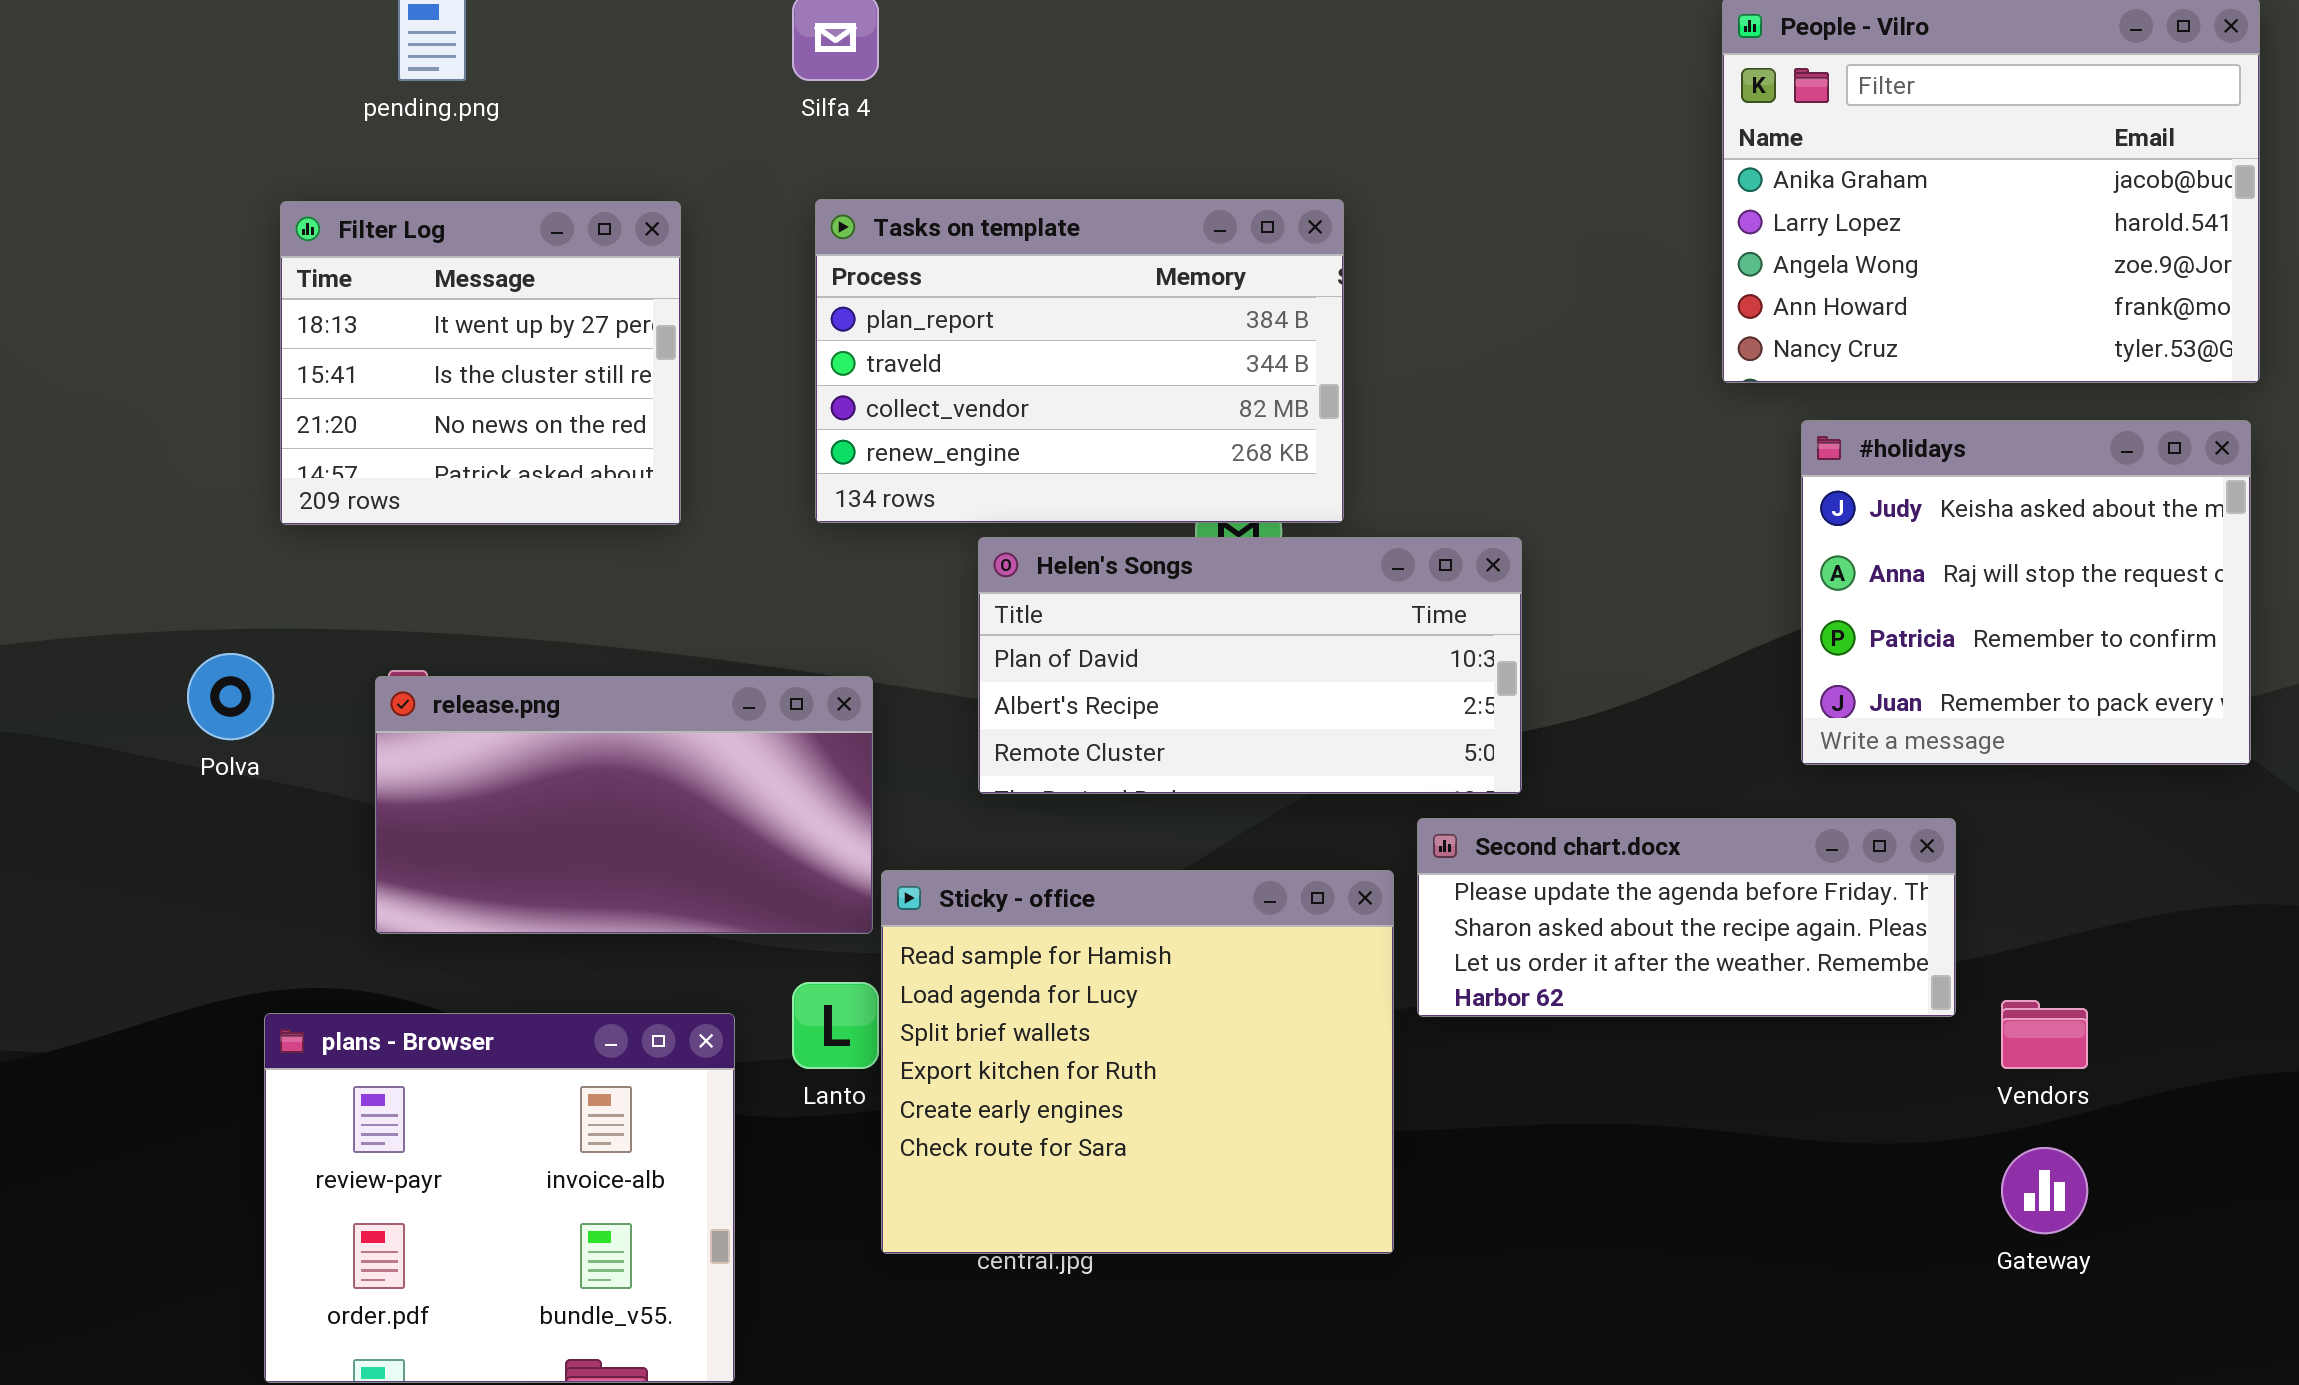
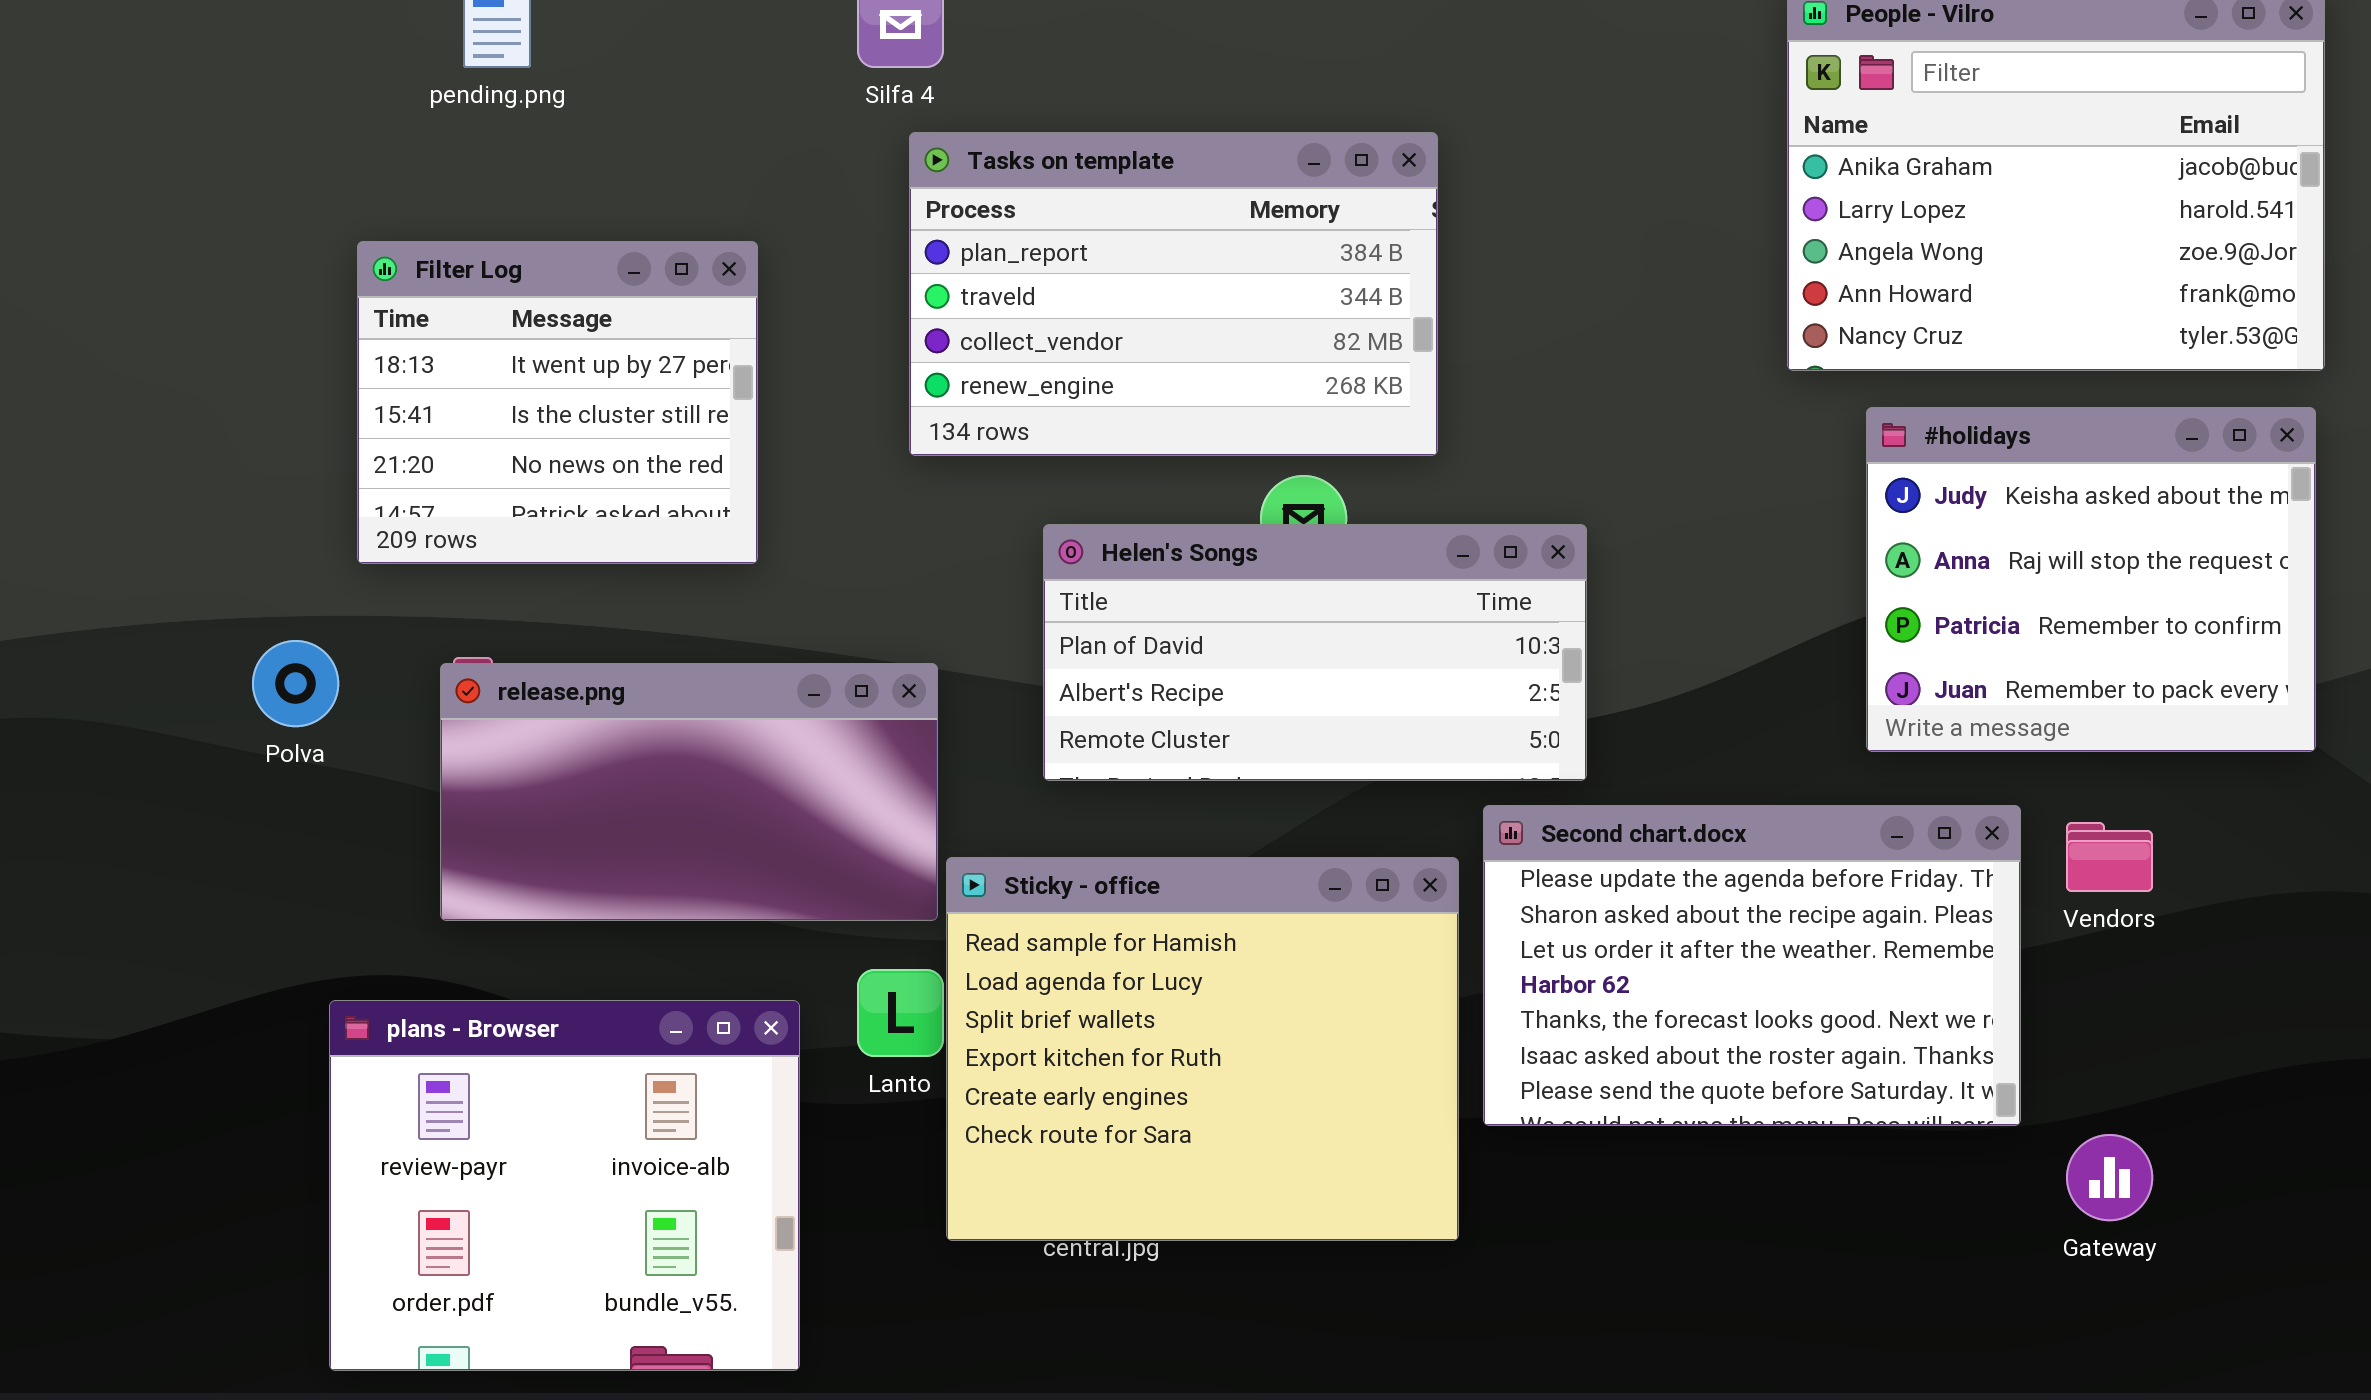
Tasks on template: [815,199,1344,523] -> [909,132,1438,456], moved
Filter Log: [280,201,681,525] -> [357,241,758,564], moved
Second chart.docx: [1417,818,1956,1017] -> [1483,805,2021,1126], resized
Vendors: [2001,1000,2088,1069] -> [2066,822,2153,892], moved

